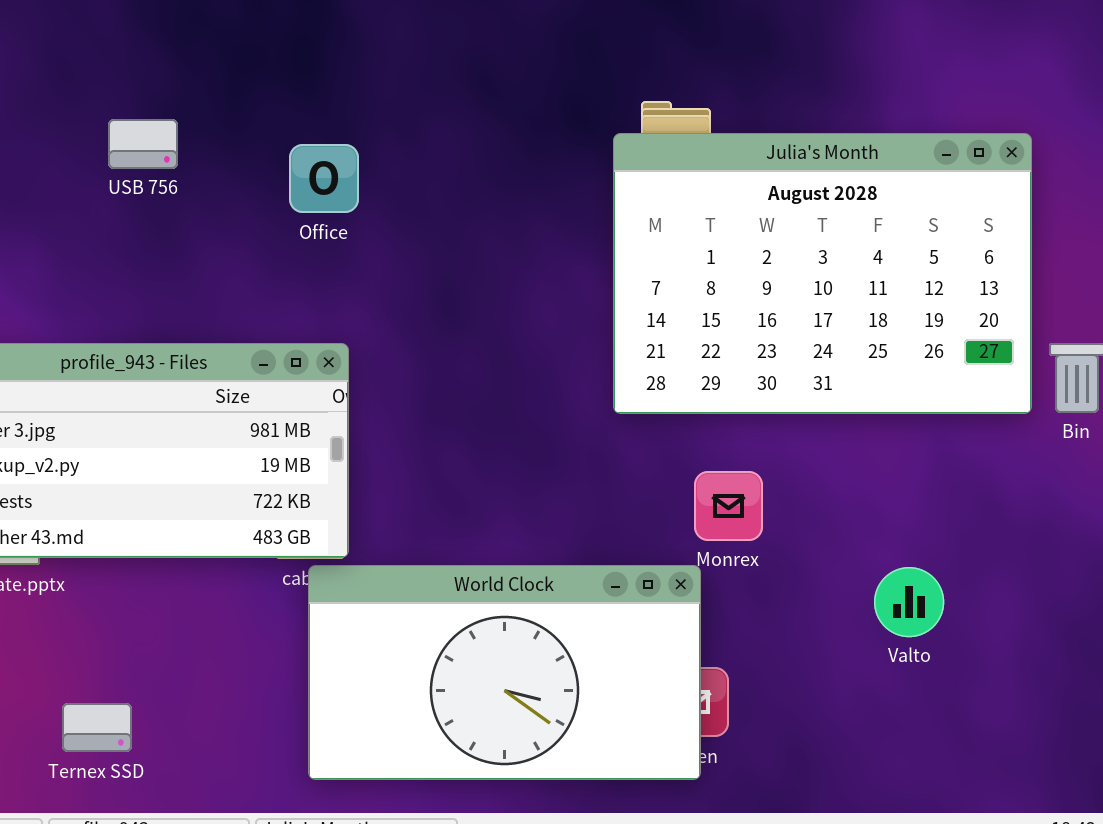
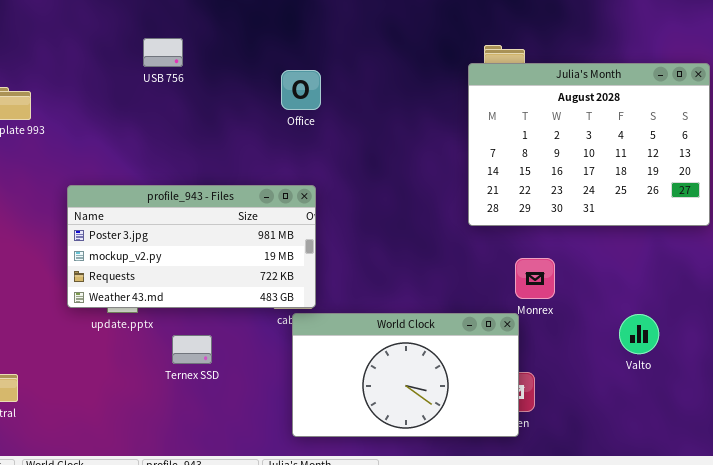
USB 756: [108,119,178,169] -> [143,38,183,67], moved
Ternex SSD: [62,703,132,752] -> [172,335,212,364], moved

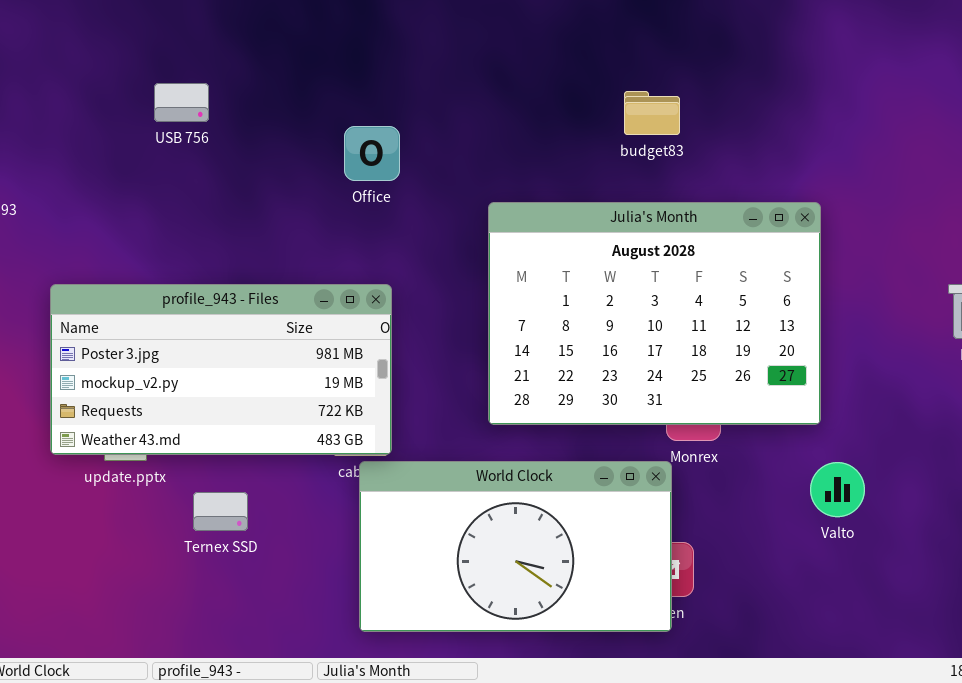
Julia's Month: [468,63,710,226] -> [488,202,821,425], moved

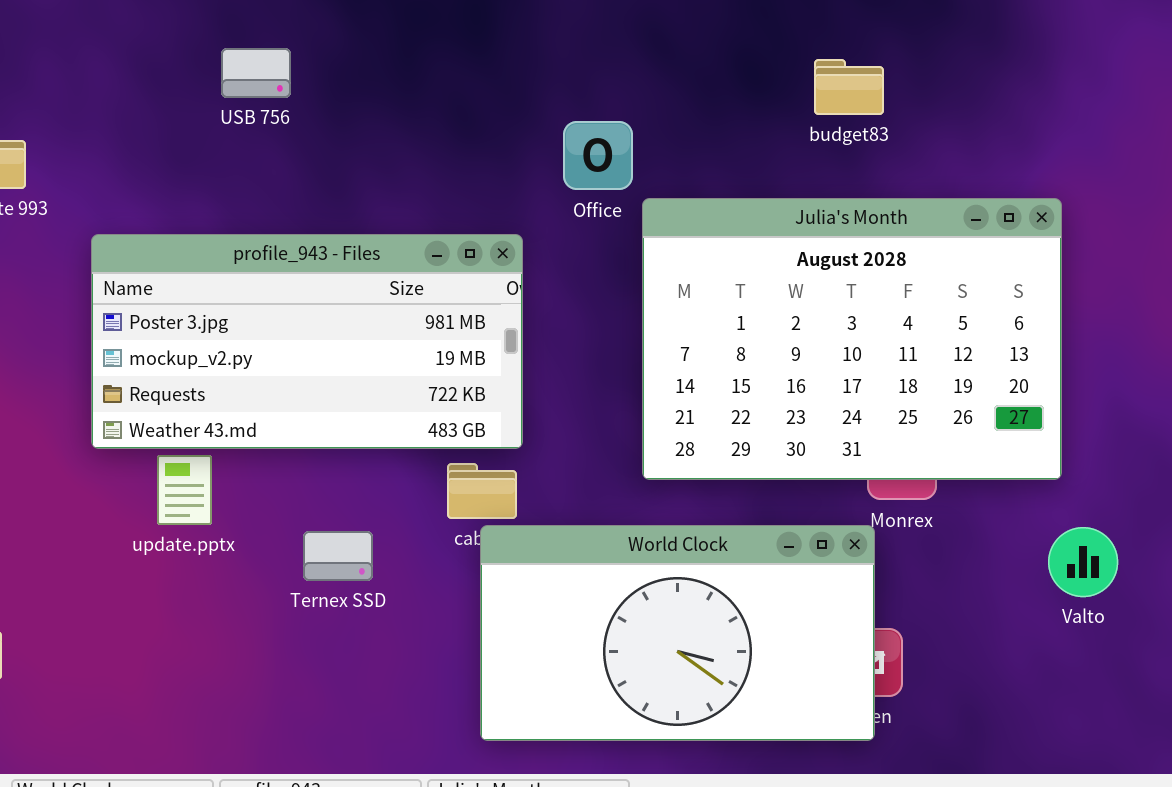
Office: [344,126,400,181] -> [563,121,633,190], moved
profile_943 - Files: [50,284,392,455] -> [91,234,523,449], moved
Ternex SSD: [193,492,248,531] -> [303,531,373,581], moved

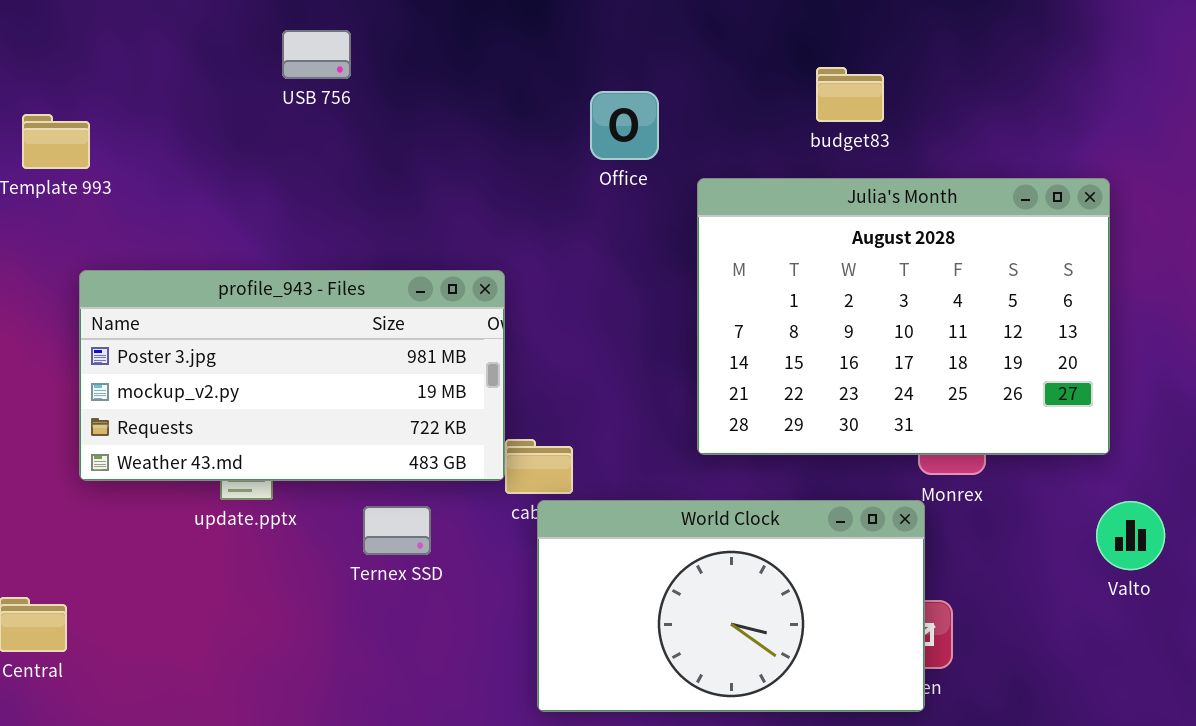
budget83: [814,59,884,115] -> [816,67,884,122], moved
Office: [563,121,633,190] -> [590,91,659,160], moved
profile_943 - Files: [91,234,523,449] -> [79,270,505,481], moved

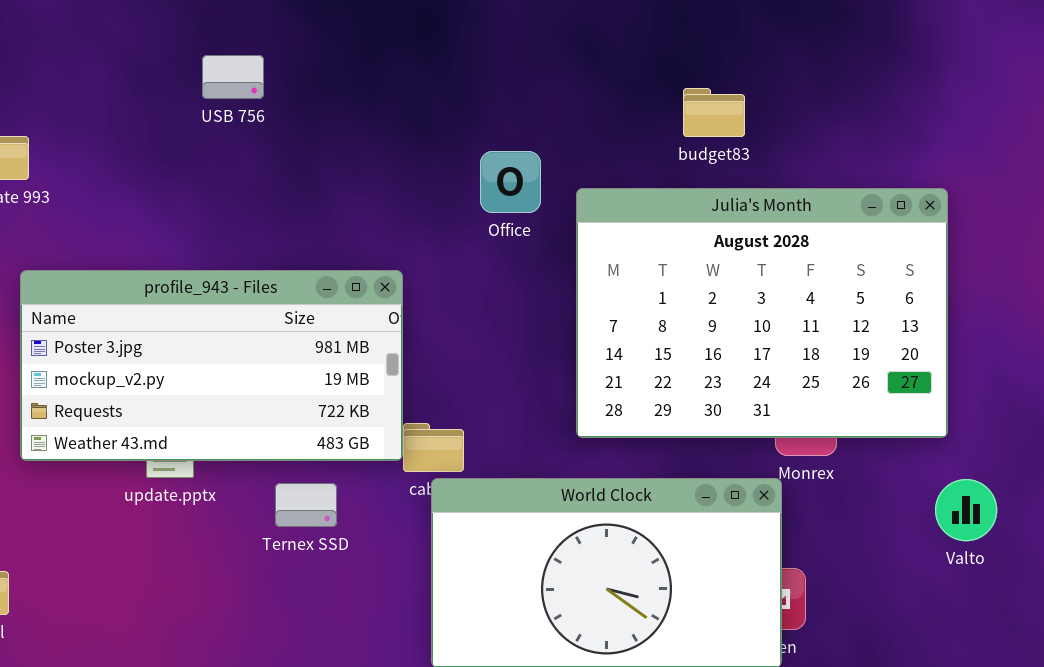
Office: [590,91,659,160] -> [480,151,541,213], moved

